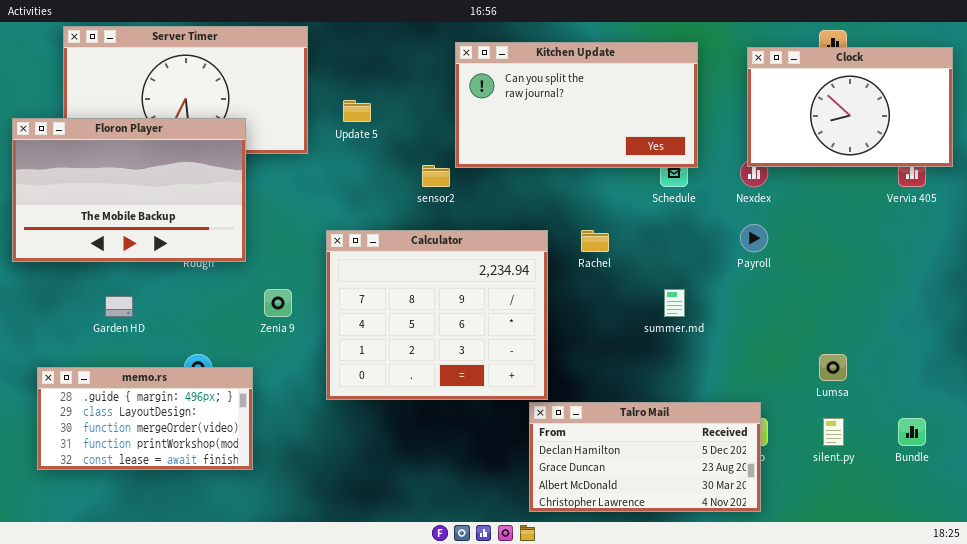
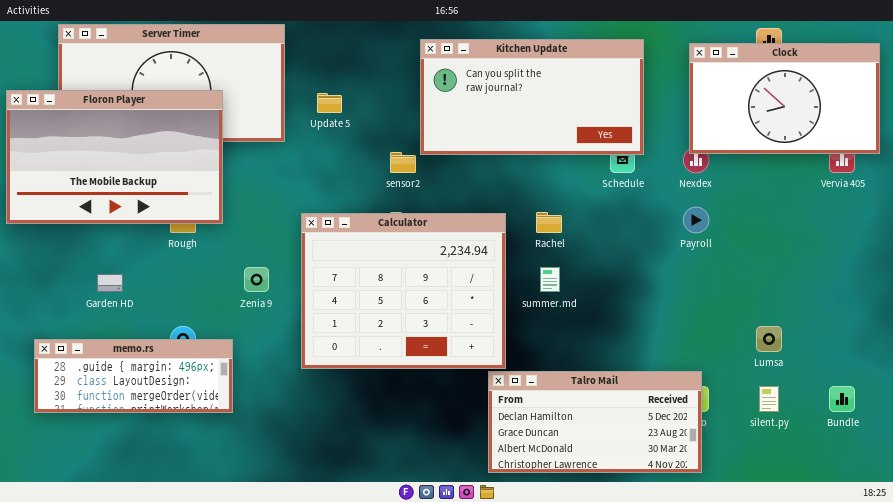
Floron Player: [12,118,246,262] -> [6,90,223,224], moved
summer.md: [664,289,685,317] -> [540,267,560,292], moved
memo.rs: [37,367,253,470] -> [34,339,233,413], resized

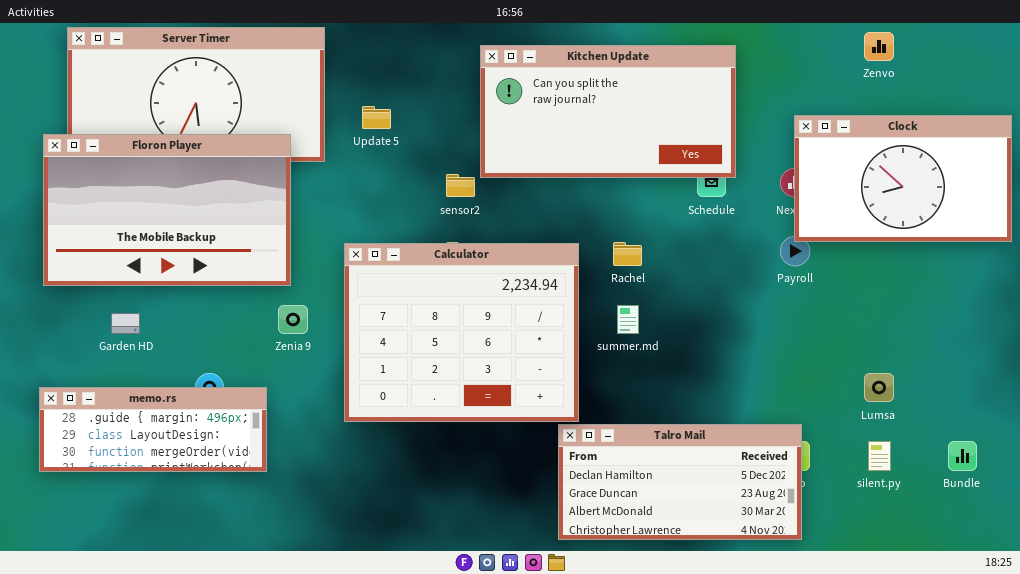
Clock: [689,43,880,154] -> [794,115,1012,242], moved
Floron Player: [6,90,223,224] -> [43,134,291,286], moved

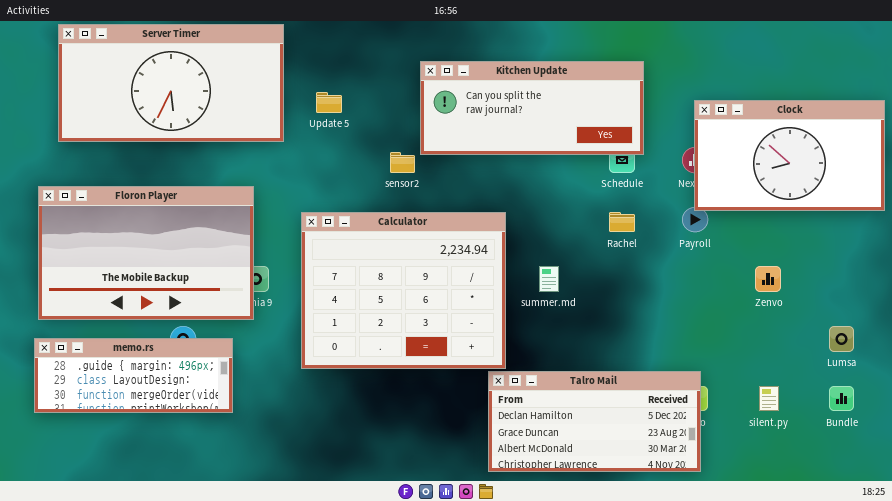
Zenvo: [864,32,894,61] -> [755,266,781,292], moved
Kitchen Update: [480,45,736,178] -> [420,61,644,155], resized
Floron Player: [43,134,291,286] -> [38,186,254,320], moved
Rachel: [613,242,642,266] -> [609,212,635,232], moved
Lumsa: [864,373,894,402] -> [829,326,854,352], moved

